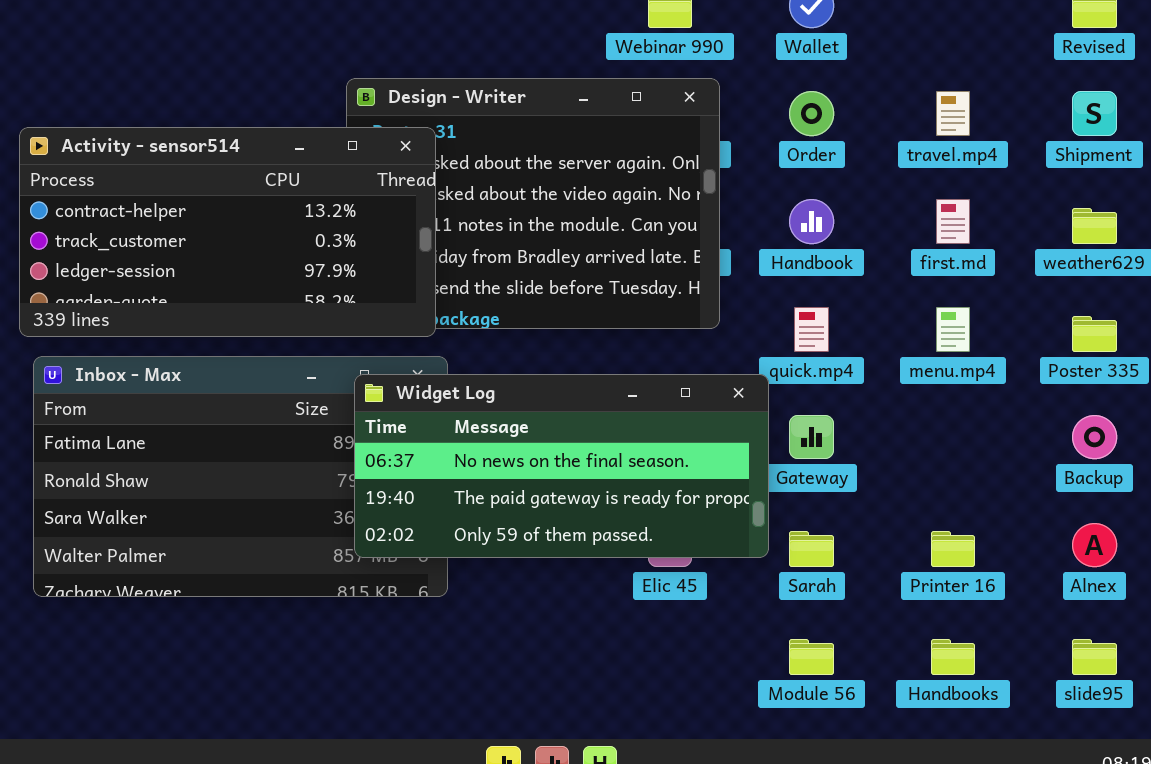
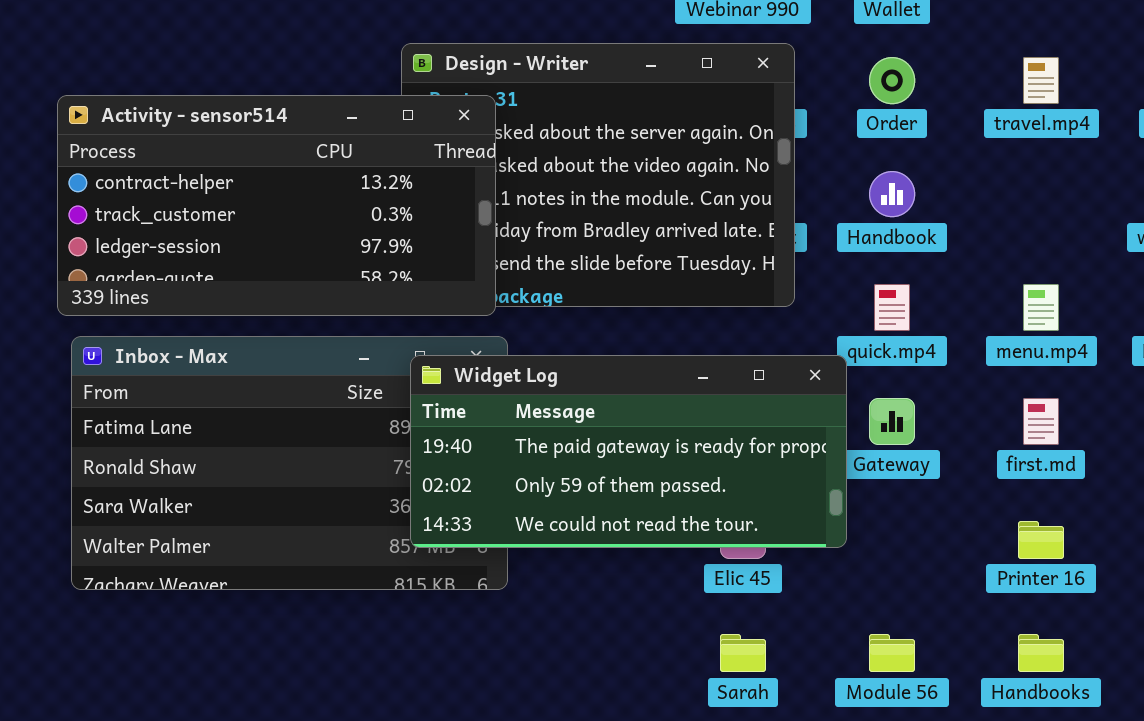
first.md: [936,199,970,244] -> [1023,398,1059,445], moved
Widget Log: [354,374,769,558] -> [410,355,847,548], scrolled down 1 row
Sarah: [789,531,834,567] -> [720,634,766,672], moved

